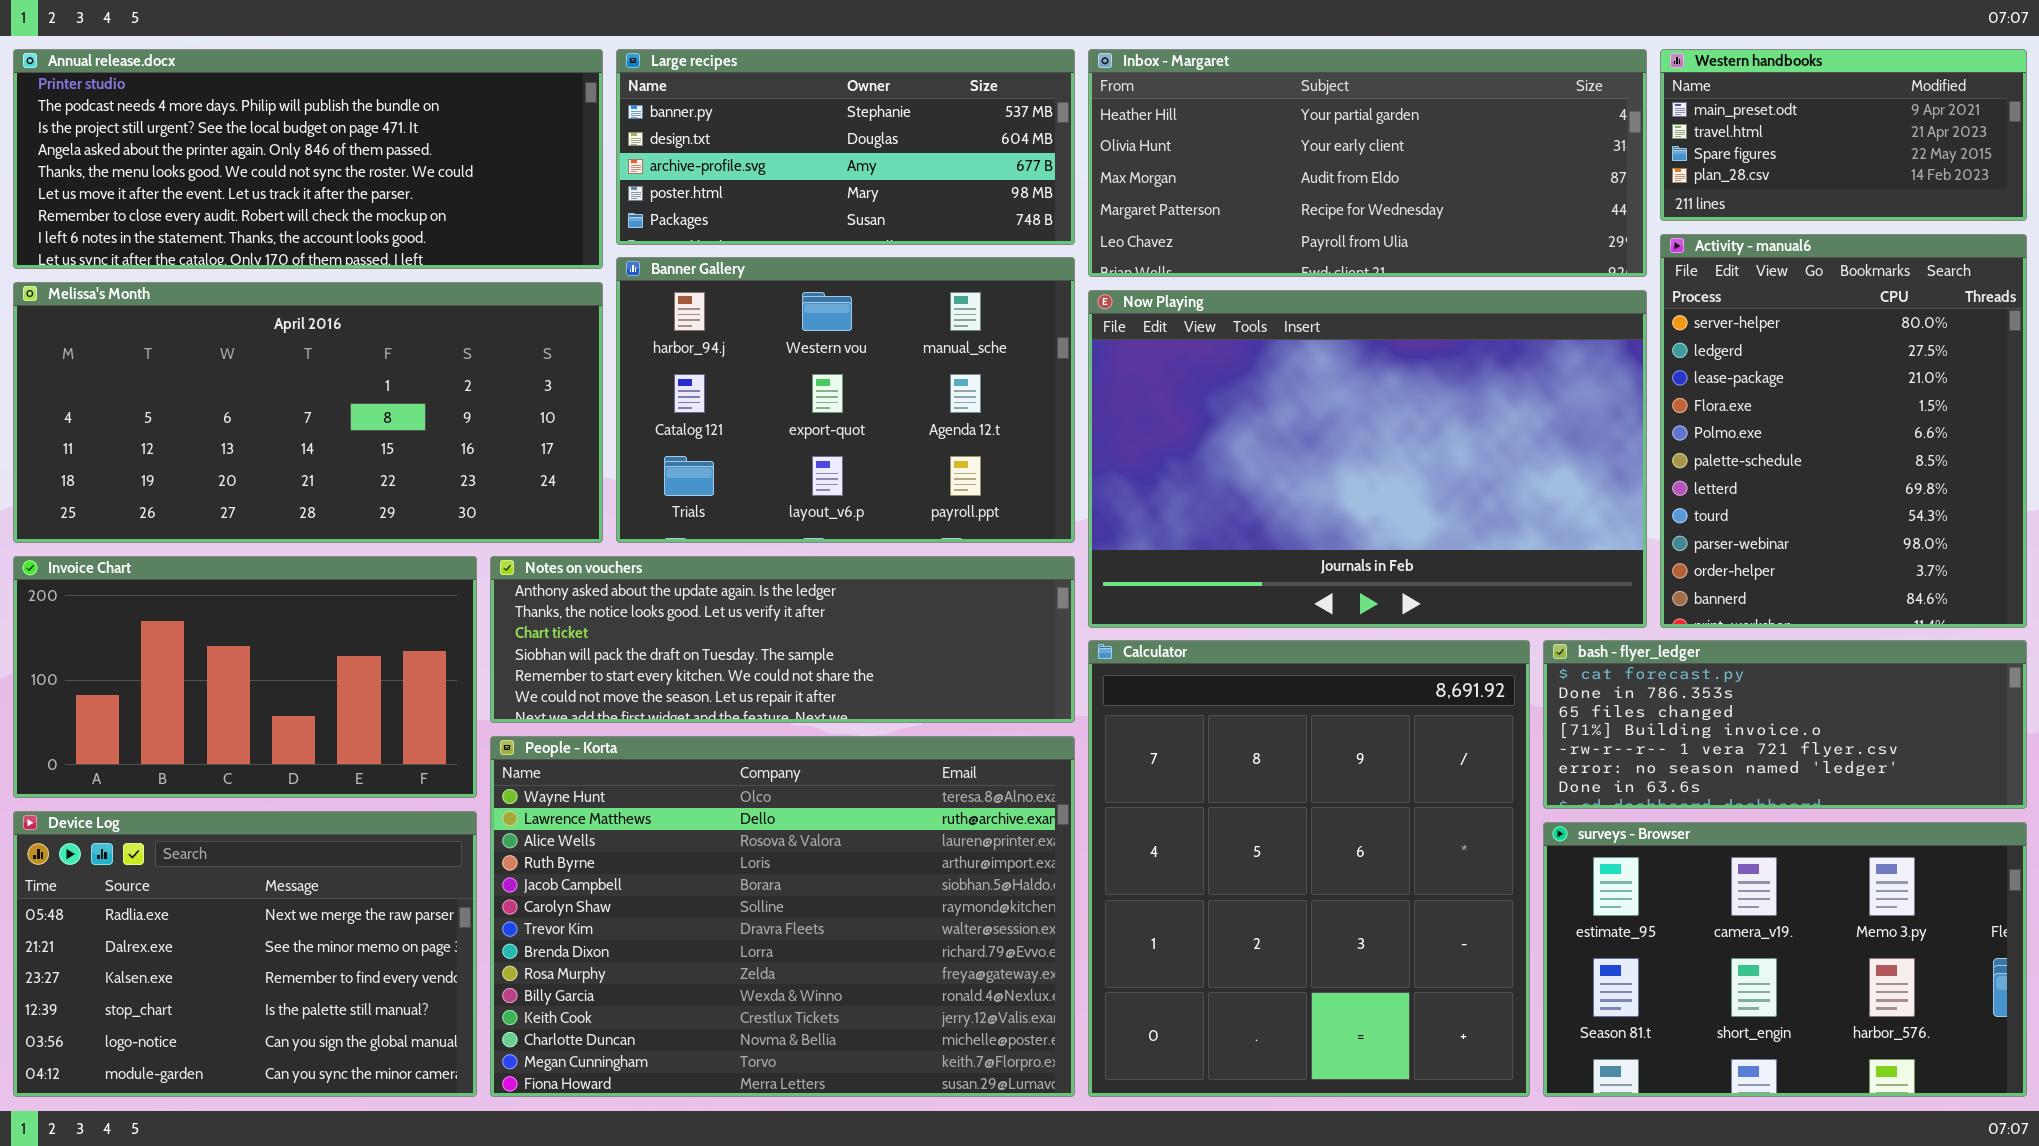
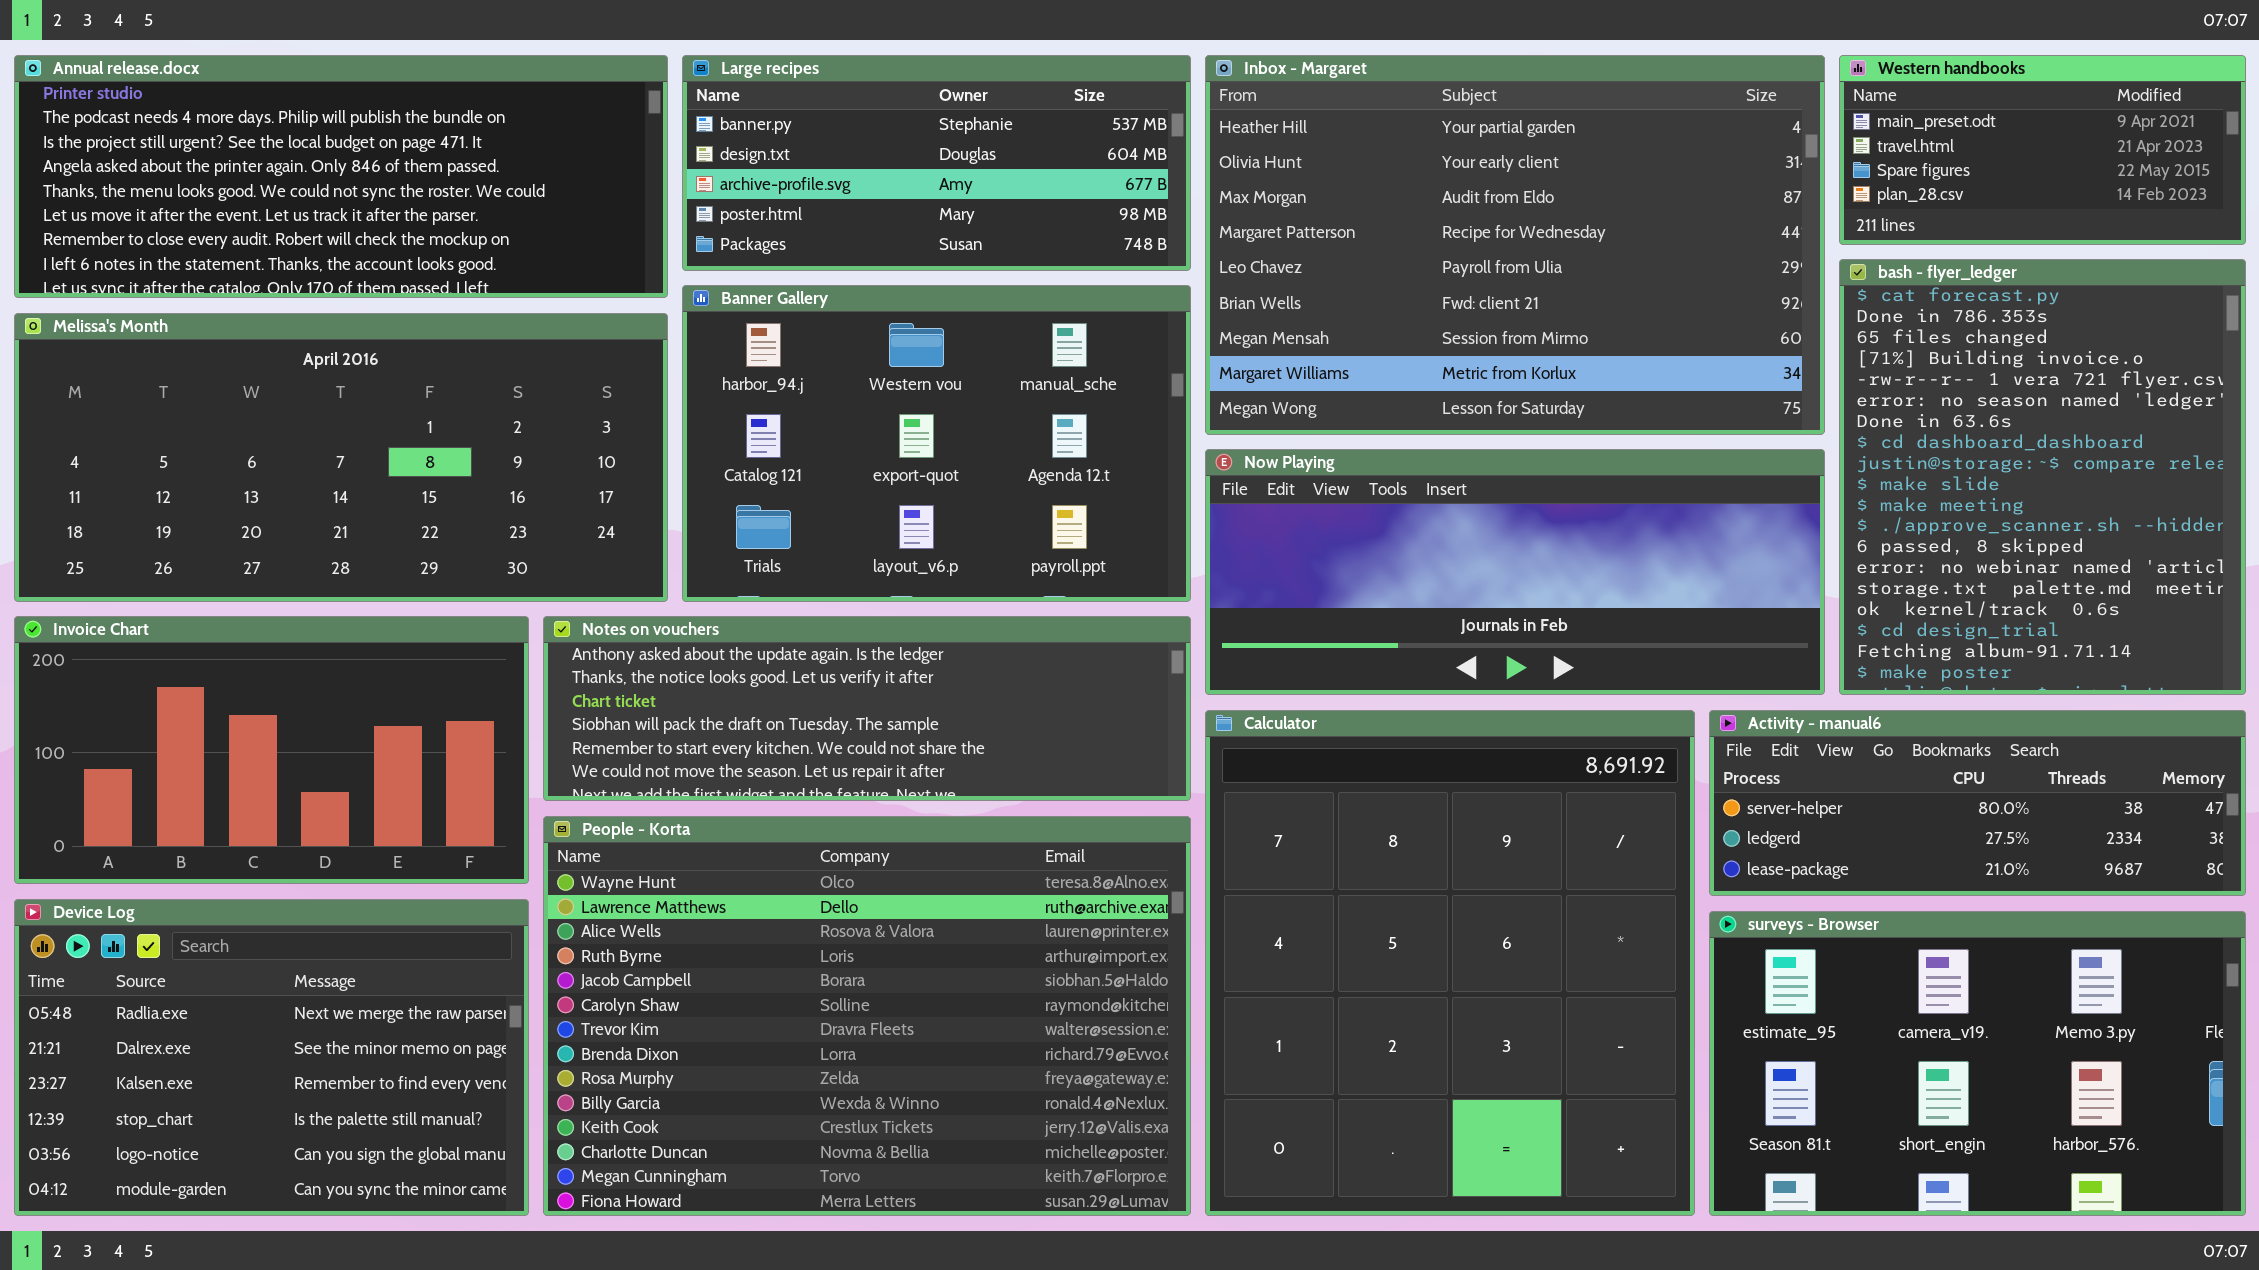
Inbox - Margaret: [1088,49,1647,277] -> [1205,55,1825,435], resized
Activity - manual6: [1660,234,2027,628] -> [1709,710,2246,896], moved, resized
Now Playing: [1088,290,1647,628] -> [1205,449,1825,695], resized
bash - flyer_ledger: [1543,640,2027,809] -> [1839,259,2246,695], moved, resized

